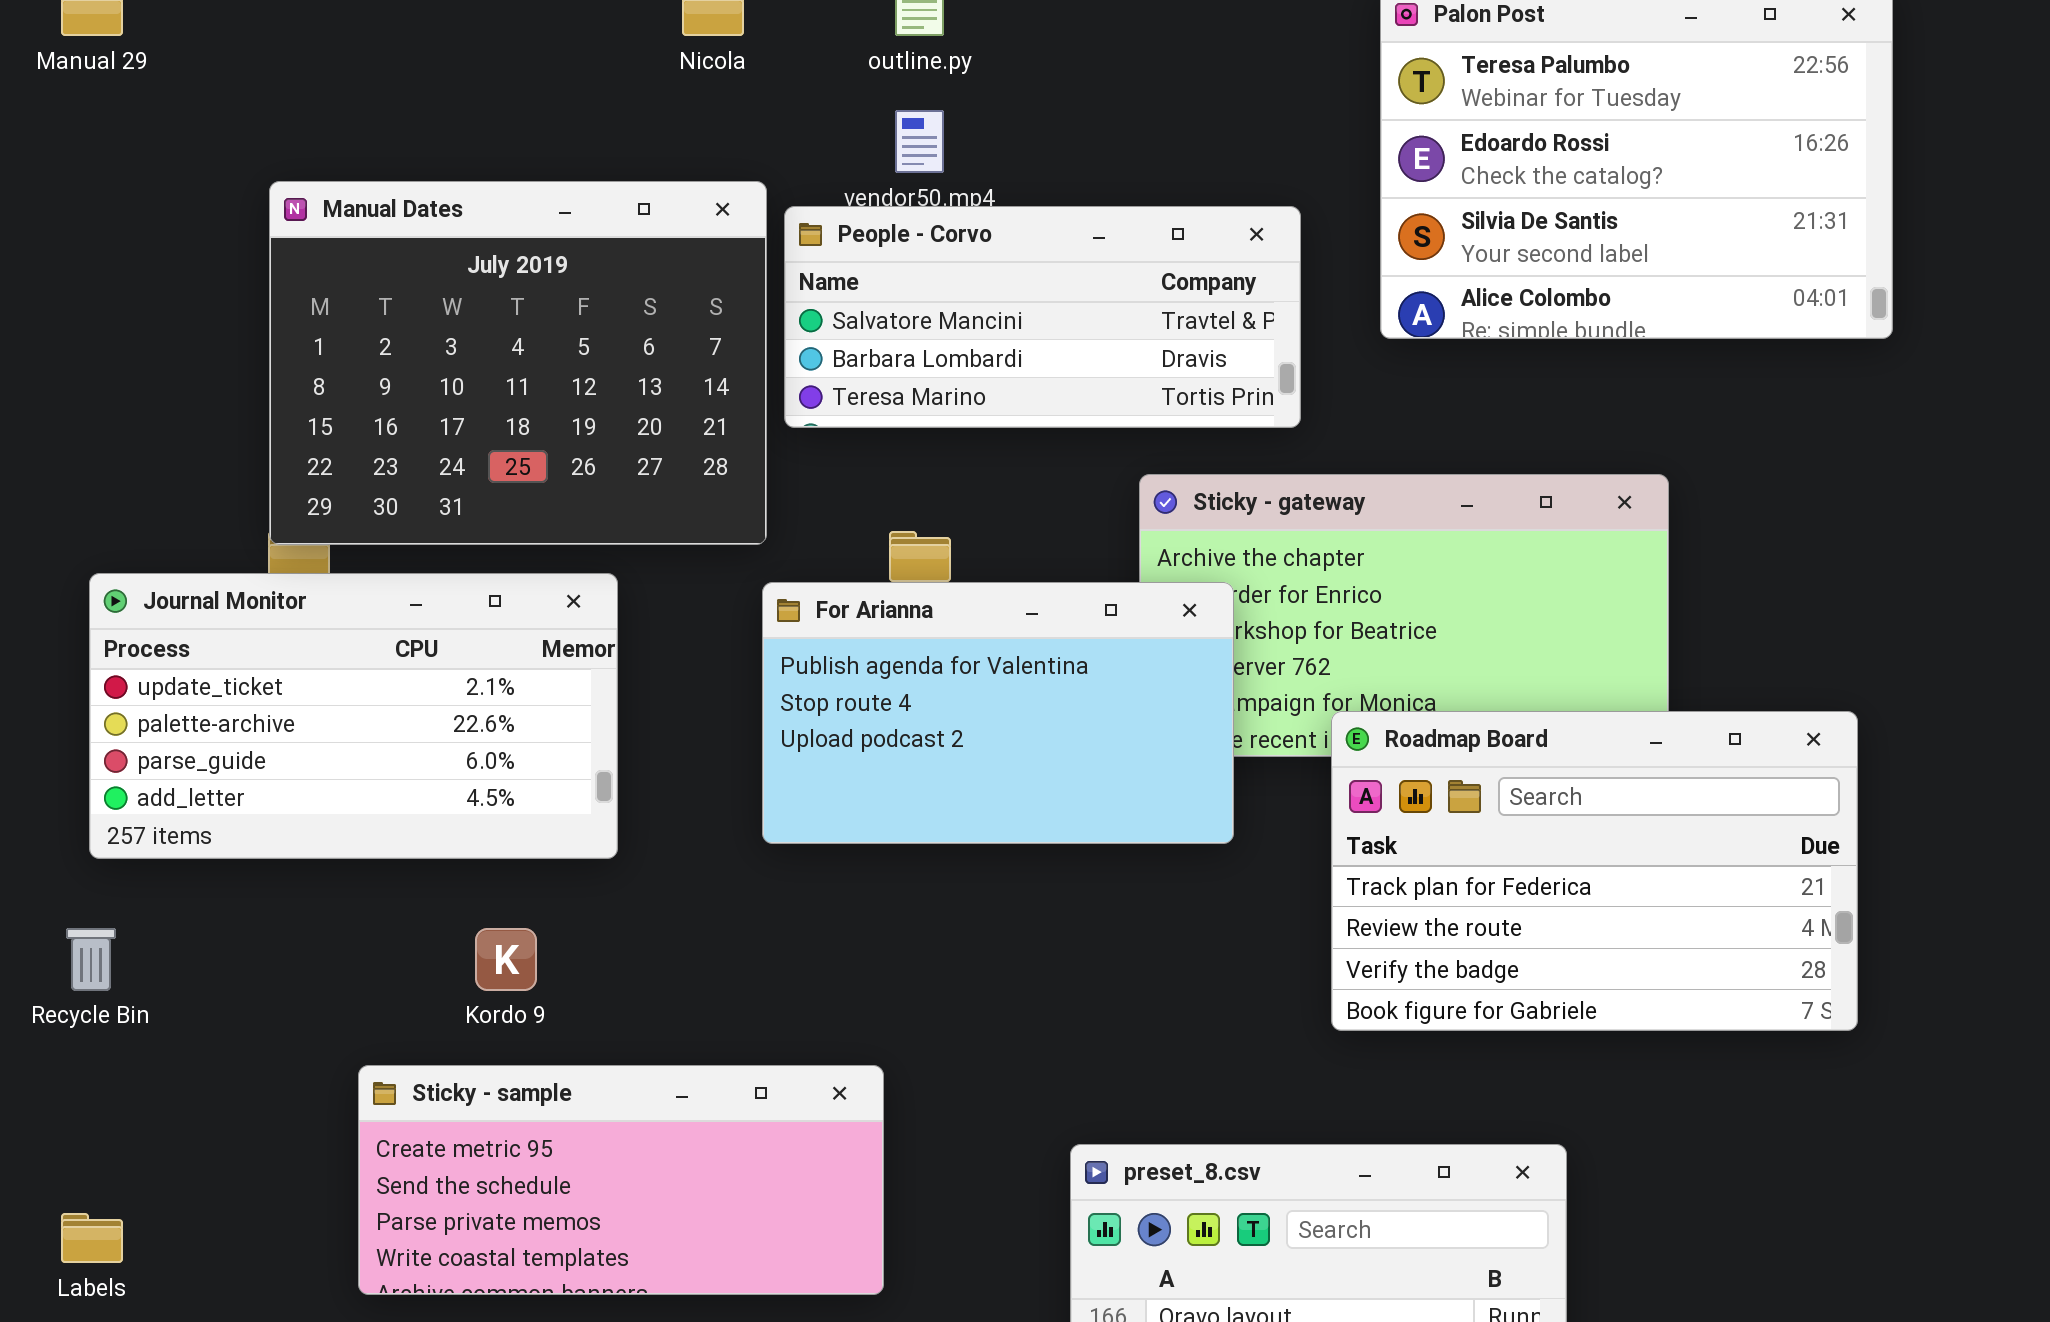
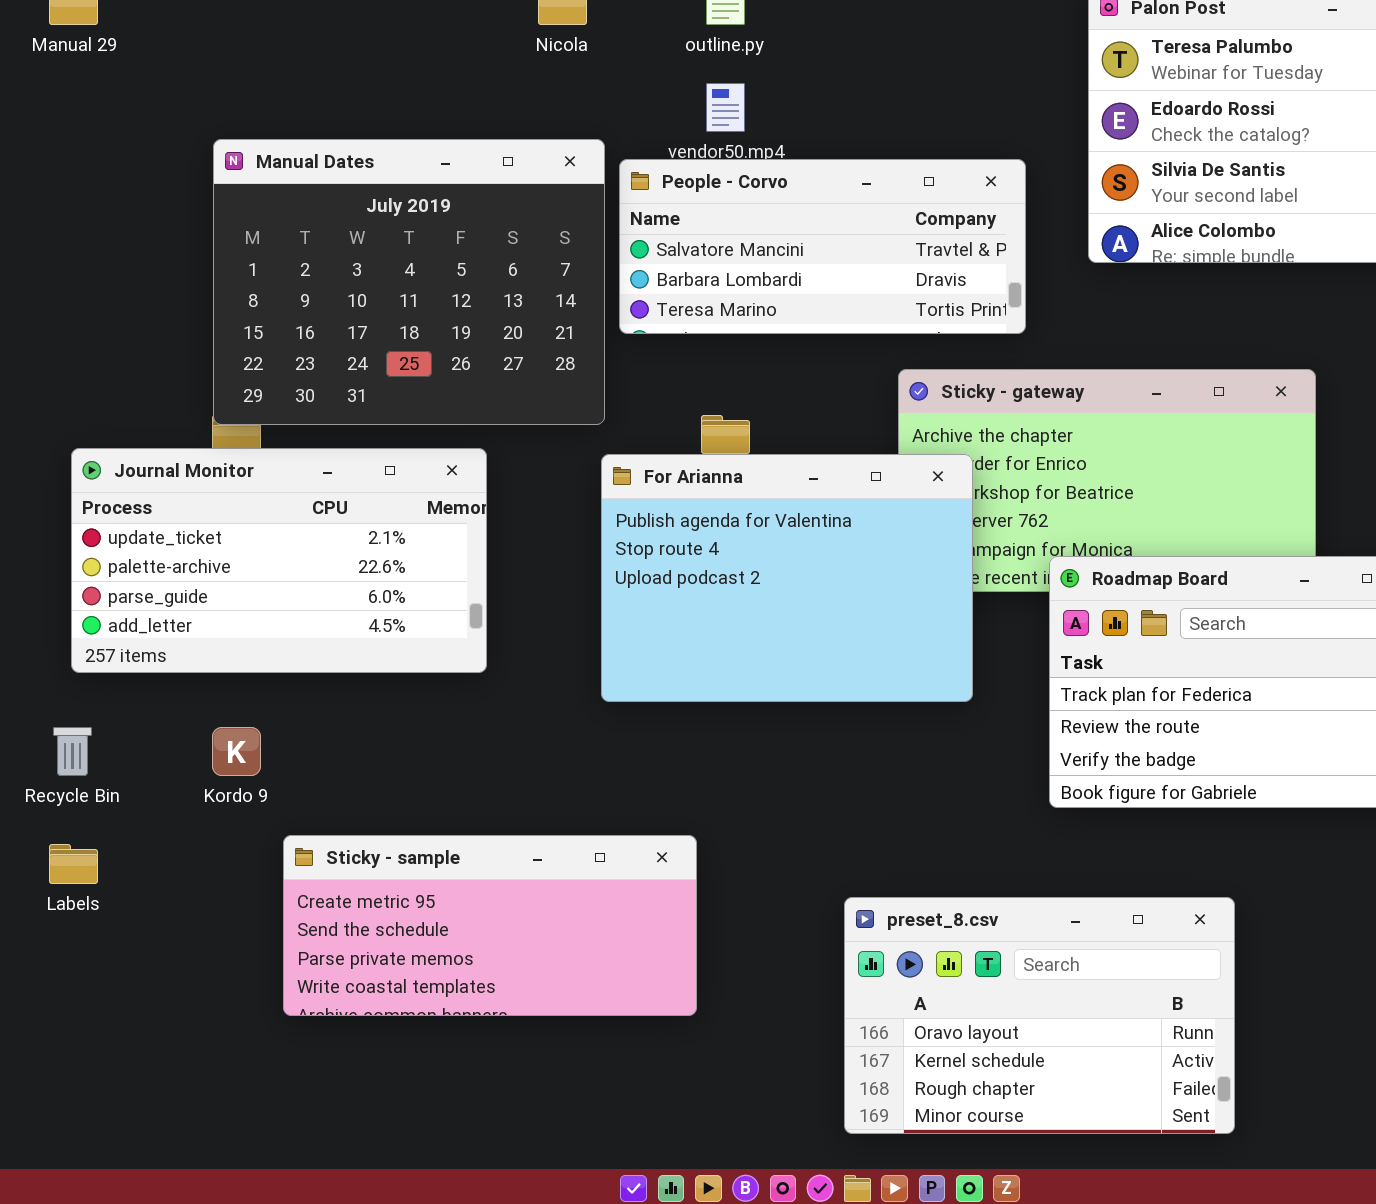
For Arianna: [762,582,1234,844] -> [601,454,973,702], resized
Kordo 9: [475,928,537,991] -> [212,727,261,776], moved
Labels: [61,1213,123,1263] -> [49,844,98,884], moved

